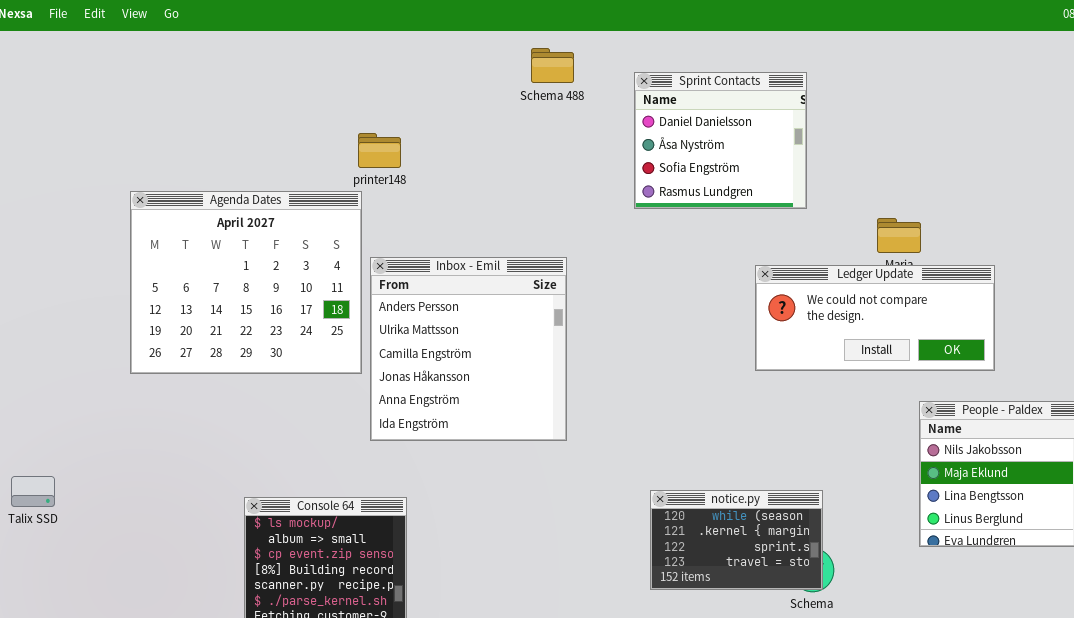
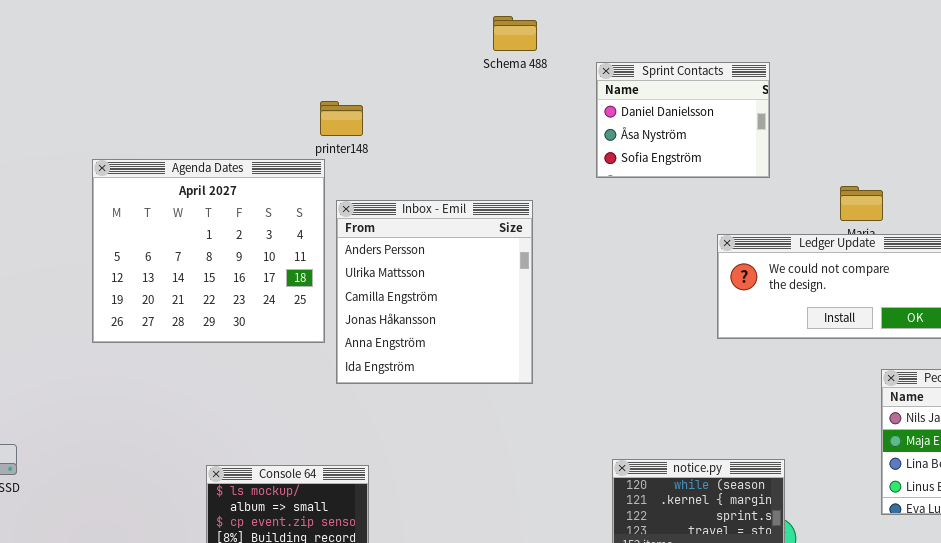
Sprint Contacts: [634,72,807,209] -> [596,62,770,178], resized
Inbox - Emil: [370,257,567,441] -> [336,200,533,384], moved

